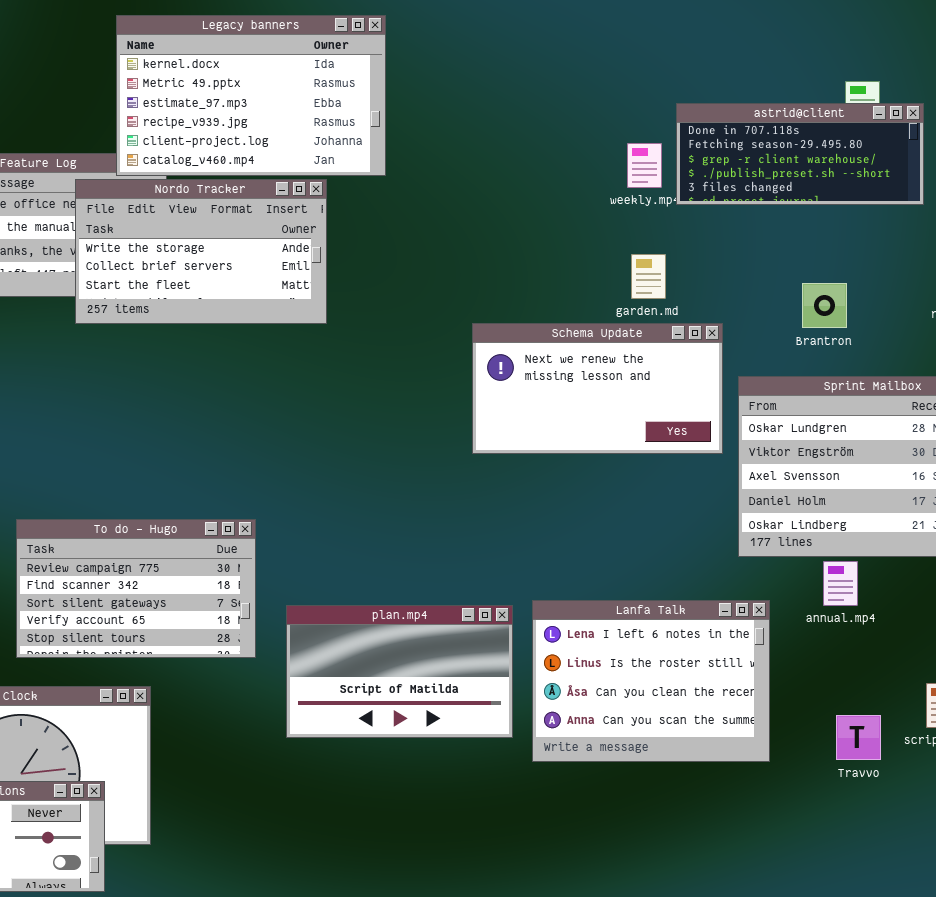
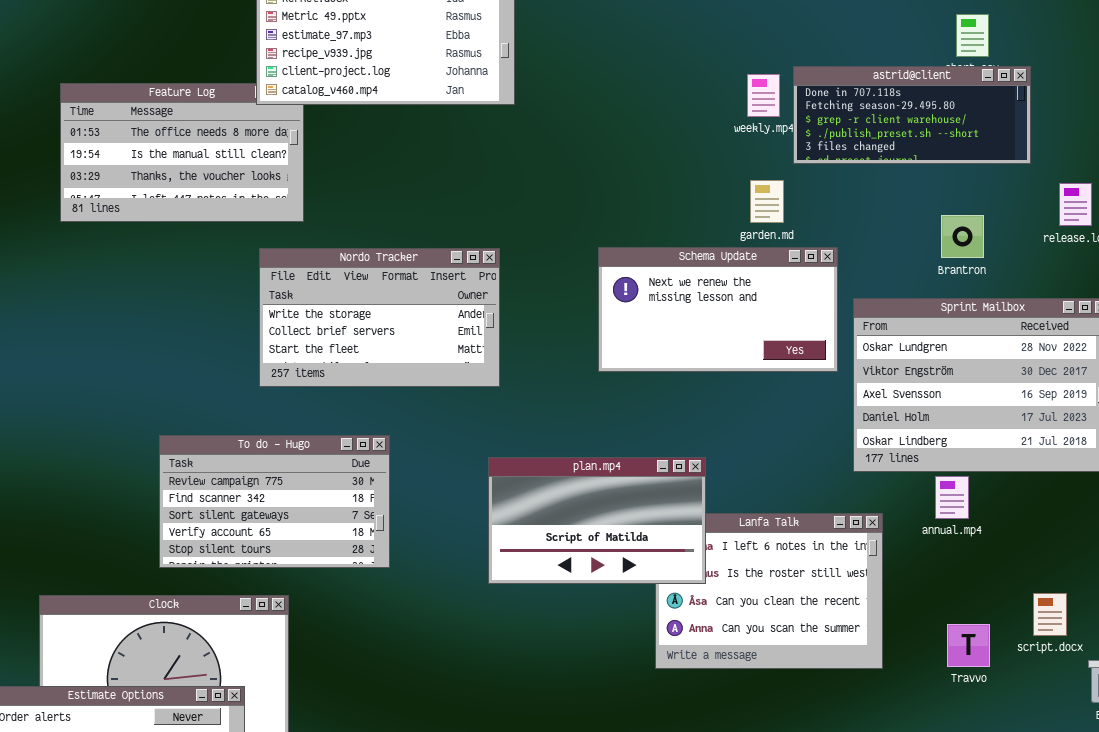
astrid@client: [676,103,924,205] -> [793,66,1031,164], moved
Nordo Tracker: [75,179,327,324] -> [259,248,500,387], moved
Brantron: [802,283,847,328] -> [941,215,984,258], moved
plan.mp4: [286,605,513,738] -> [488,457,706,584], moved

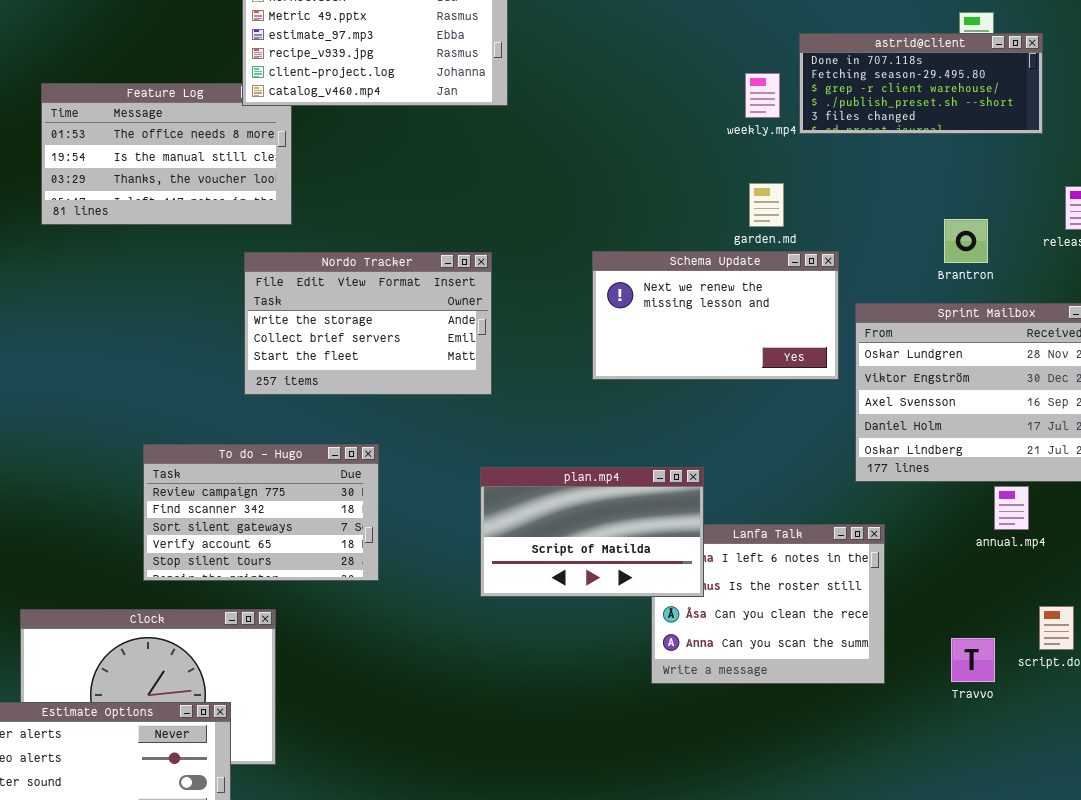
astrid@client: [793,66,1031,164] -> [799,33,1043,134], moved
annual.mp4: [935,476,969,519] -> [994,486,1029,530], moved

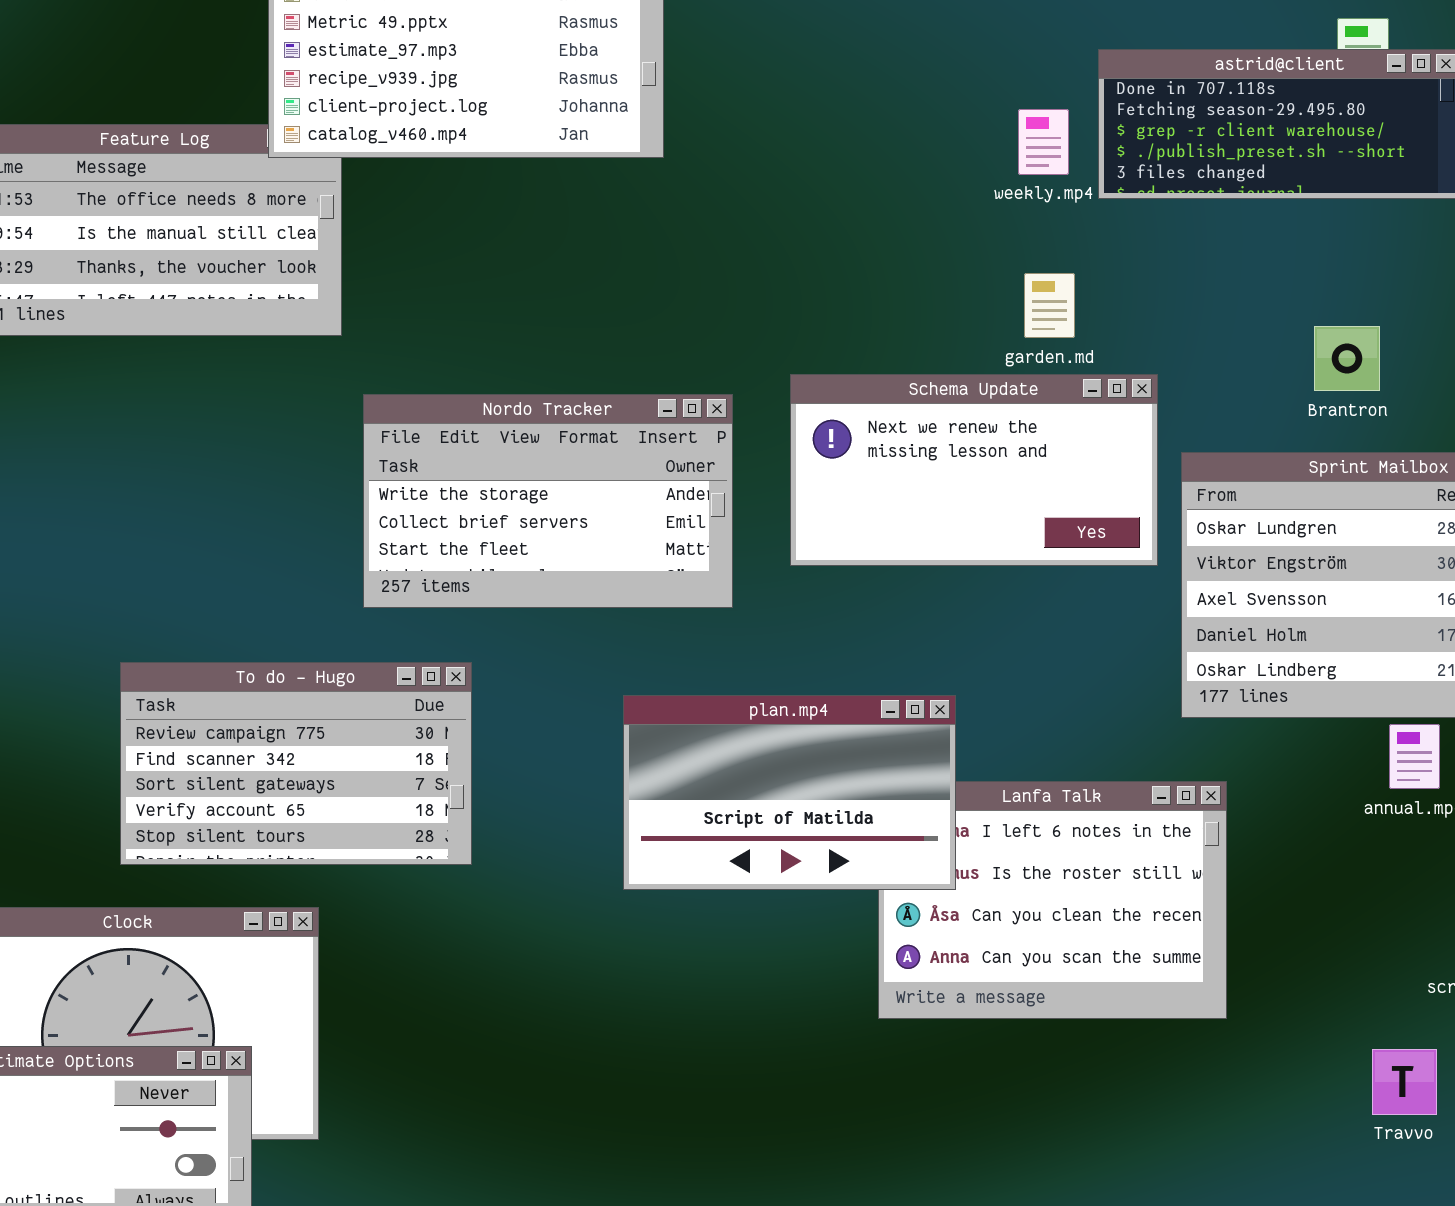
Nordo Tracker: [244,252,492,395] -> [363,394,733,608], moved
Travvo: [951,638,995,682] -> [1372,1049,1437,1115], moved

